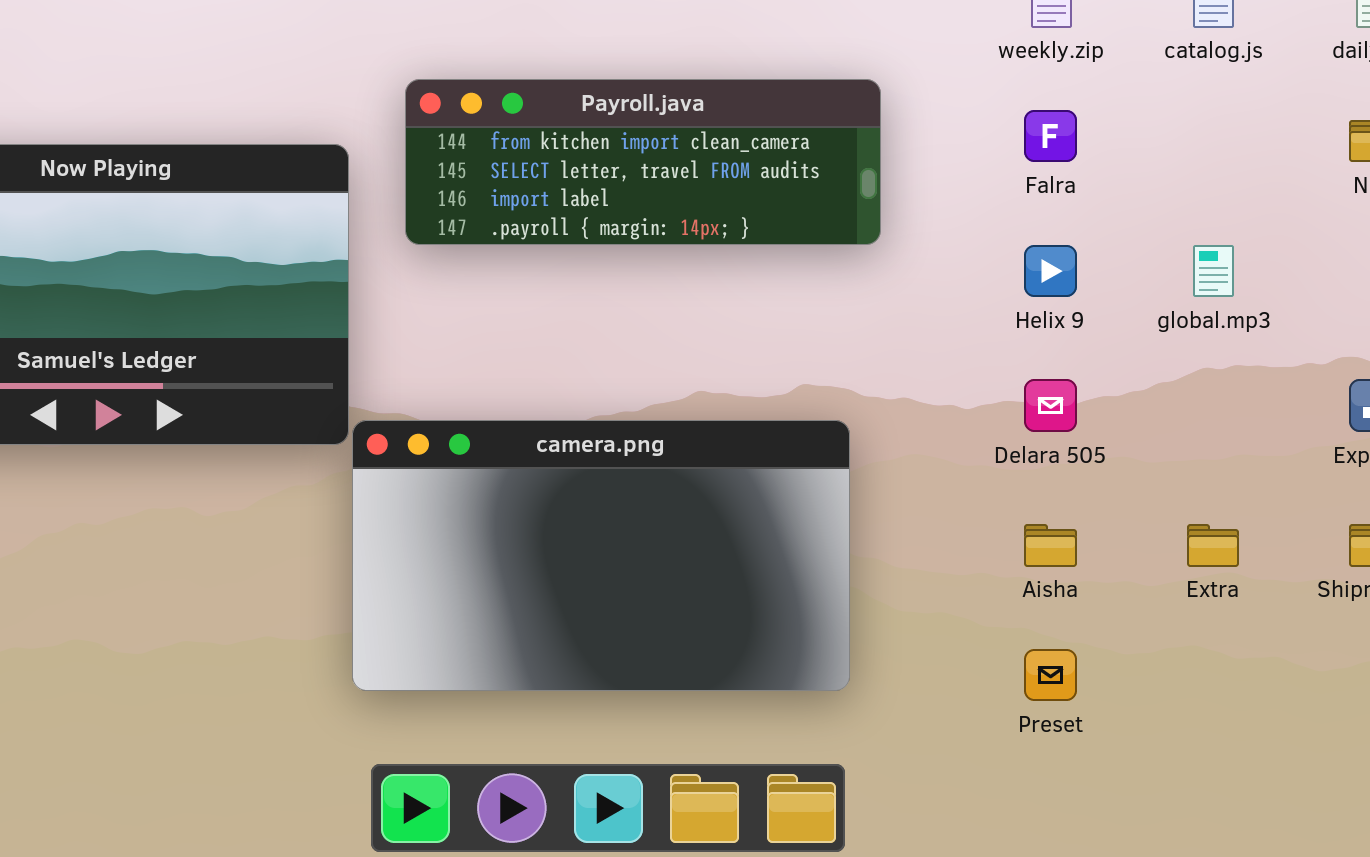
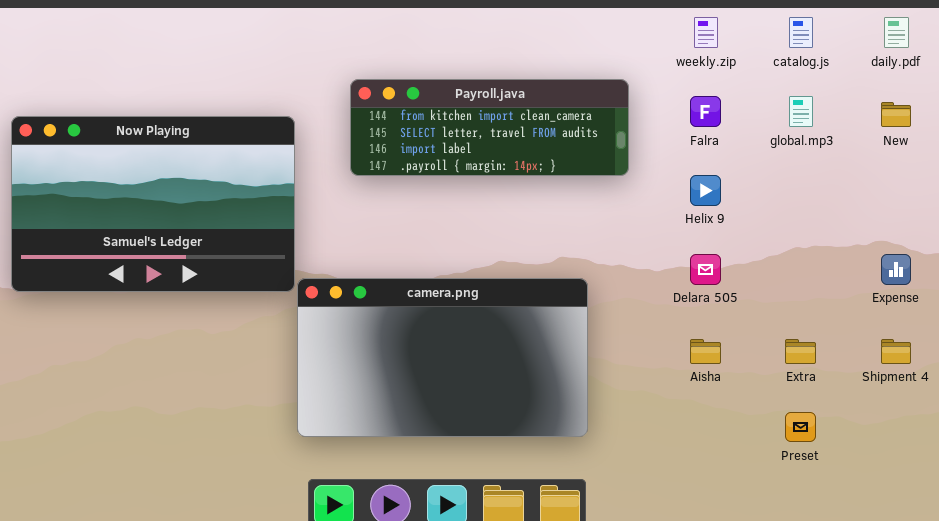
Payroll.java: [405,79,881,245] -> [350,79,629,176], moved
global.mp3: [1193,245,1234,297] -> [789,96,813,127], moved
Preset: [1024,649,1077,701] -> [785,412,816,442], moved

